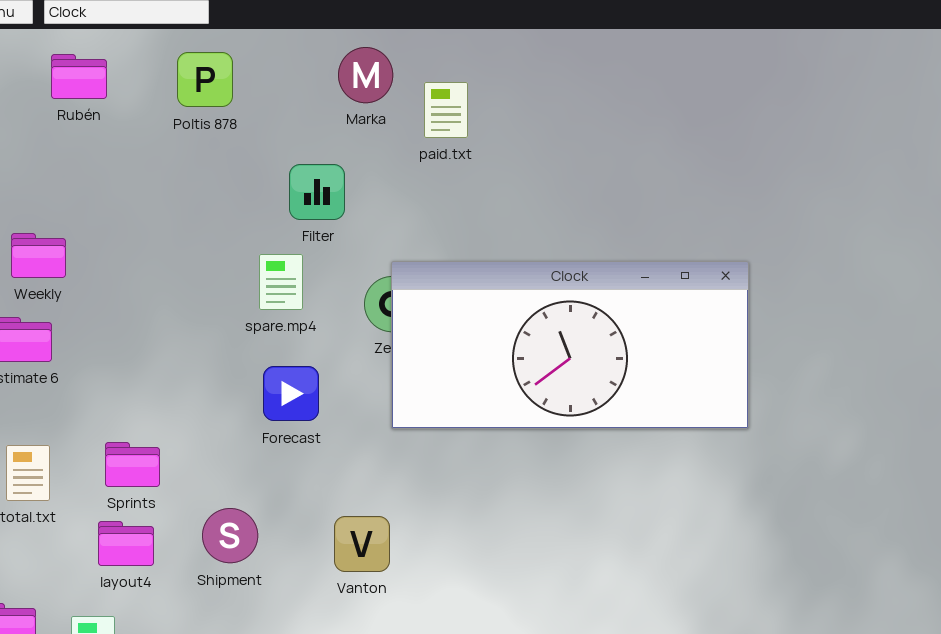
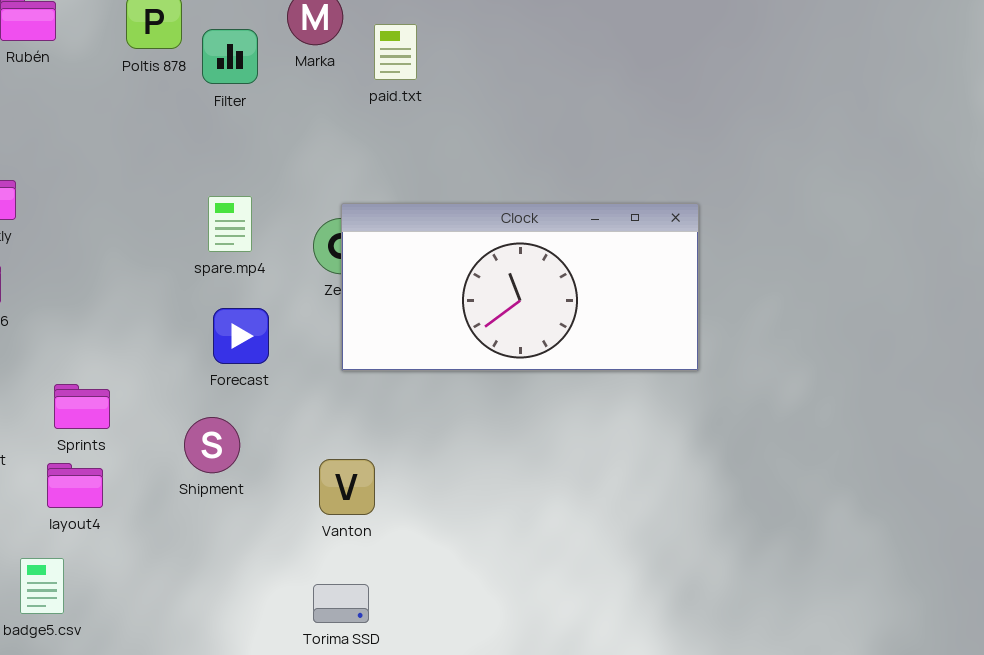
Filter: [289,164,345,220] -> [202,29,258,84], moved
Shipment: [202,508,258,563] -> [184,417,240,473], moved
Vanton: [334,516,390,572] -> [319,459,375,515], moved

